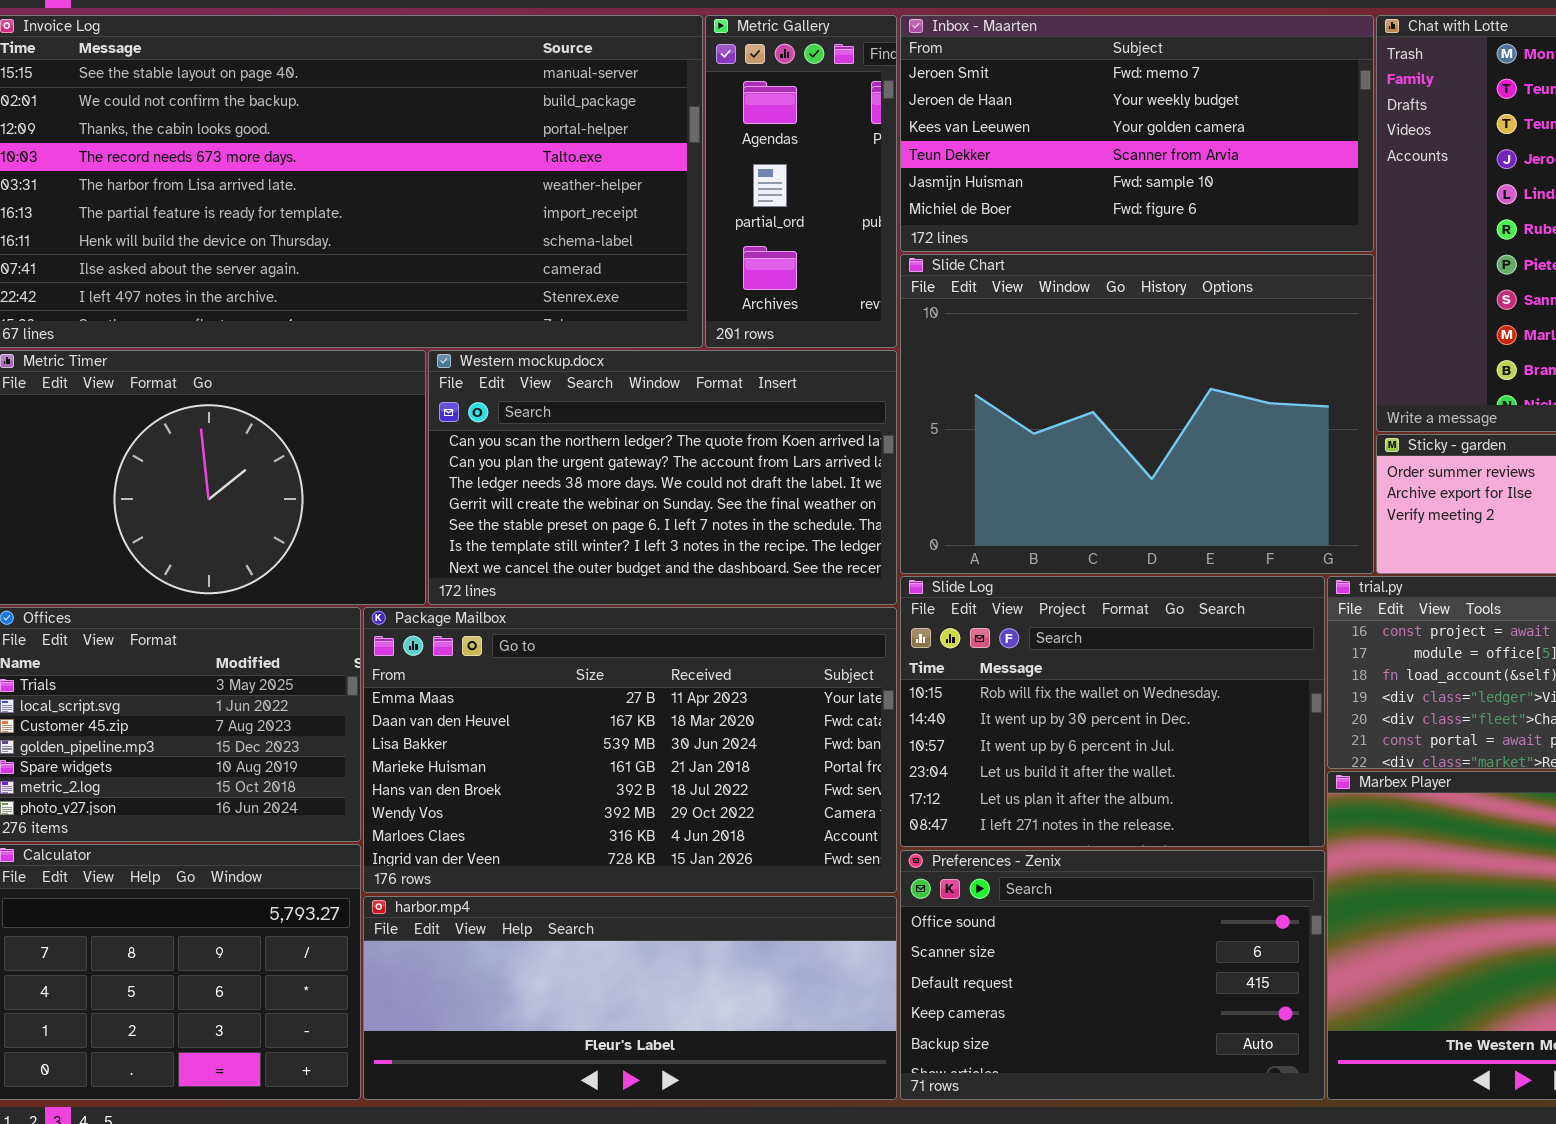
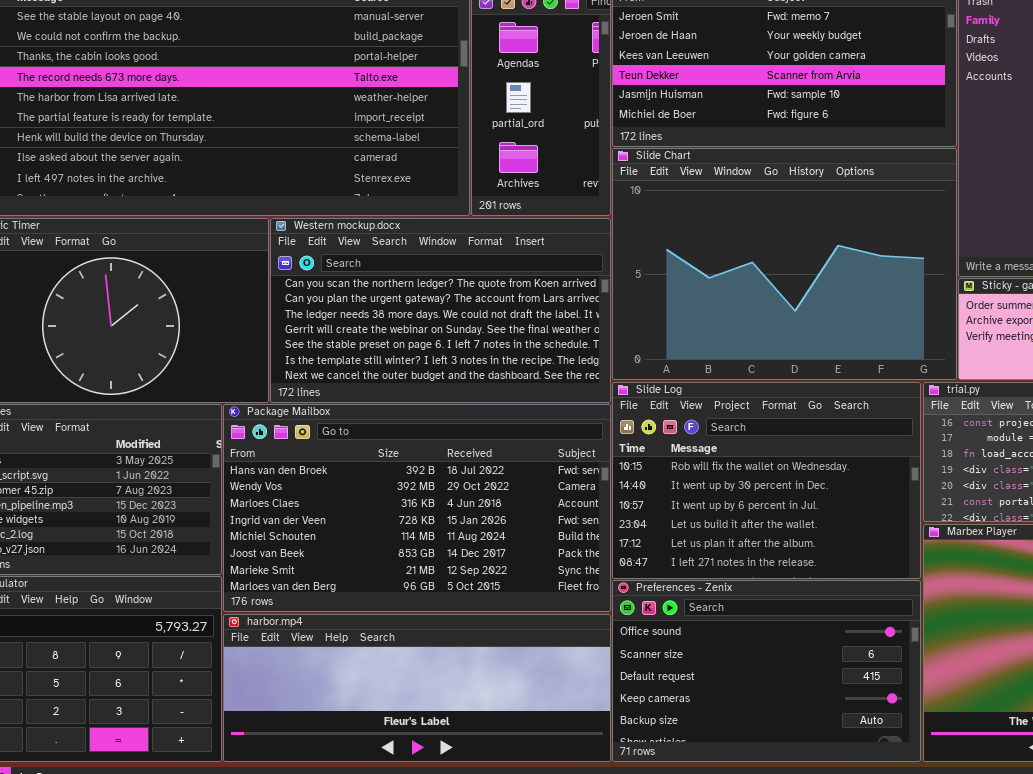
Package Mailbox: [363,607,897,893] -> [223,404,611,612], scrolled down 4 rows

